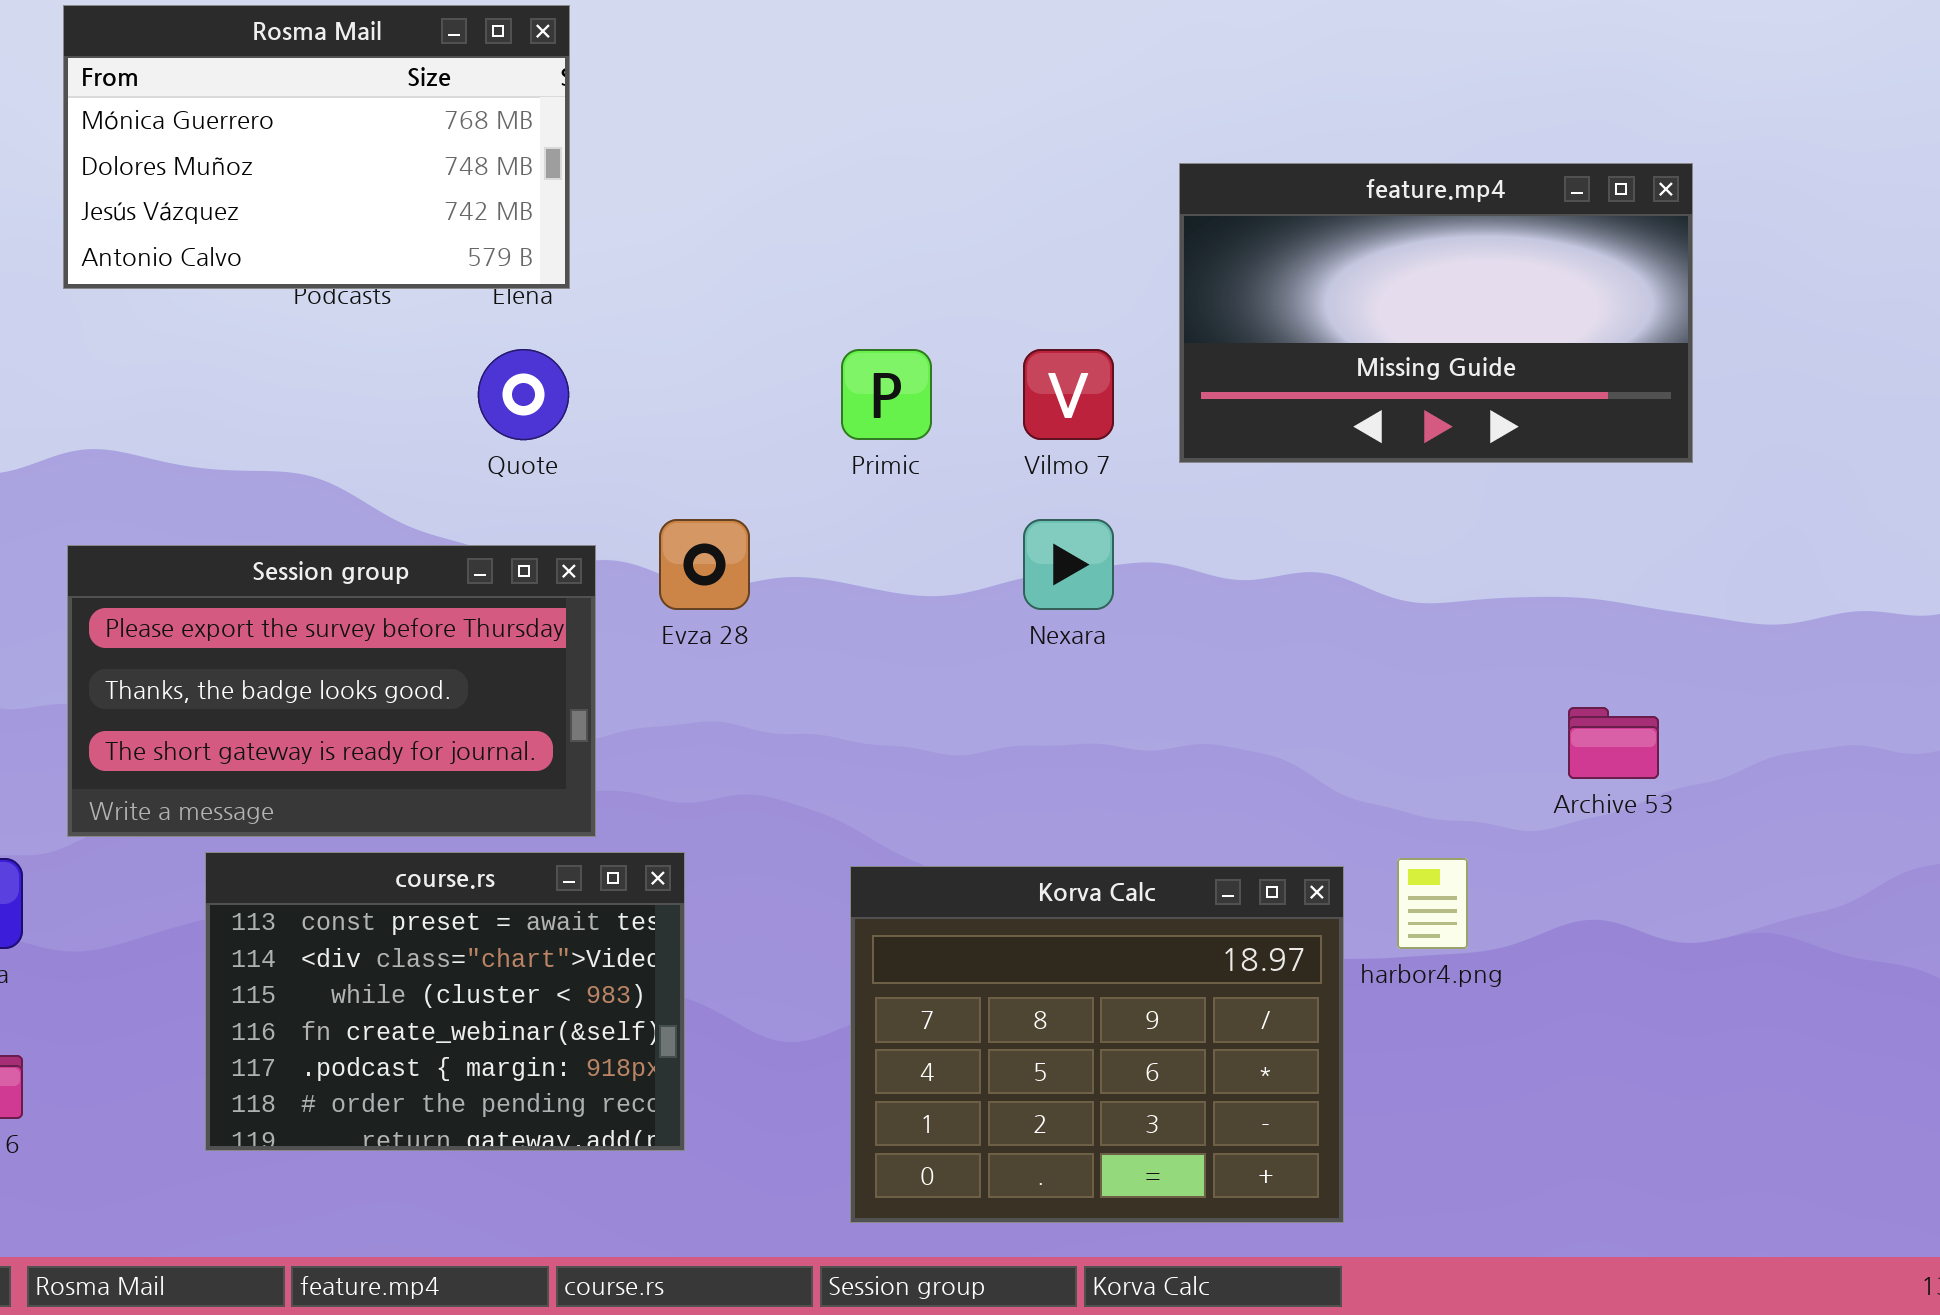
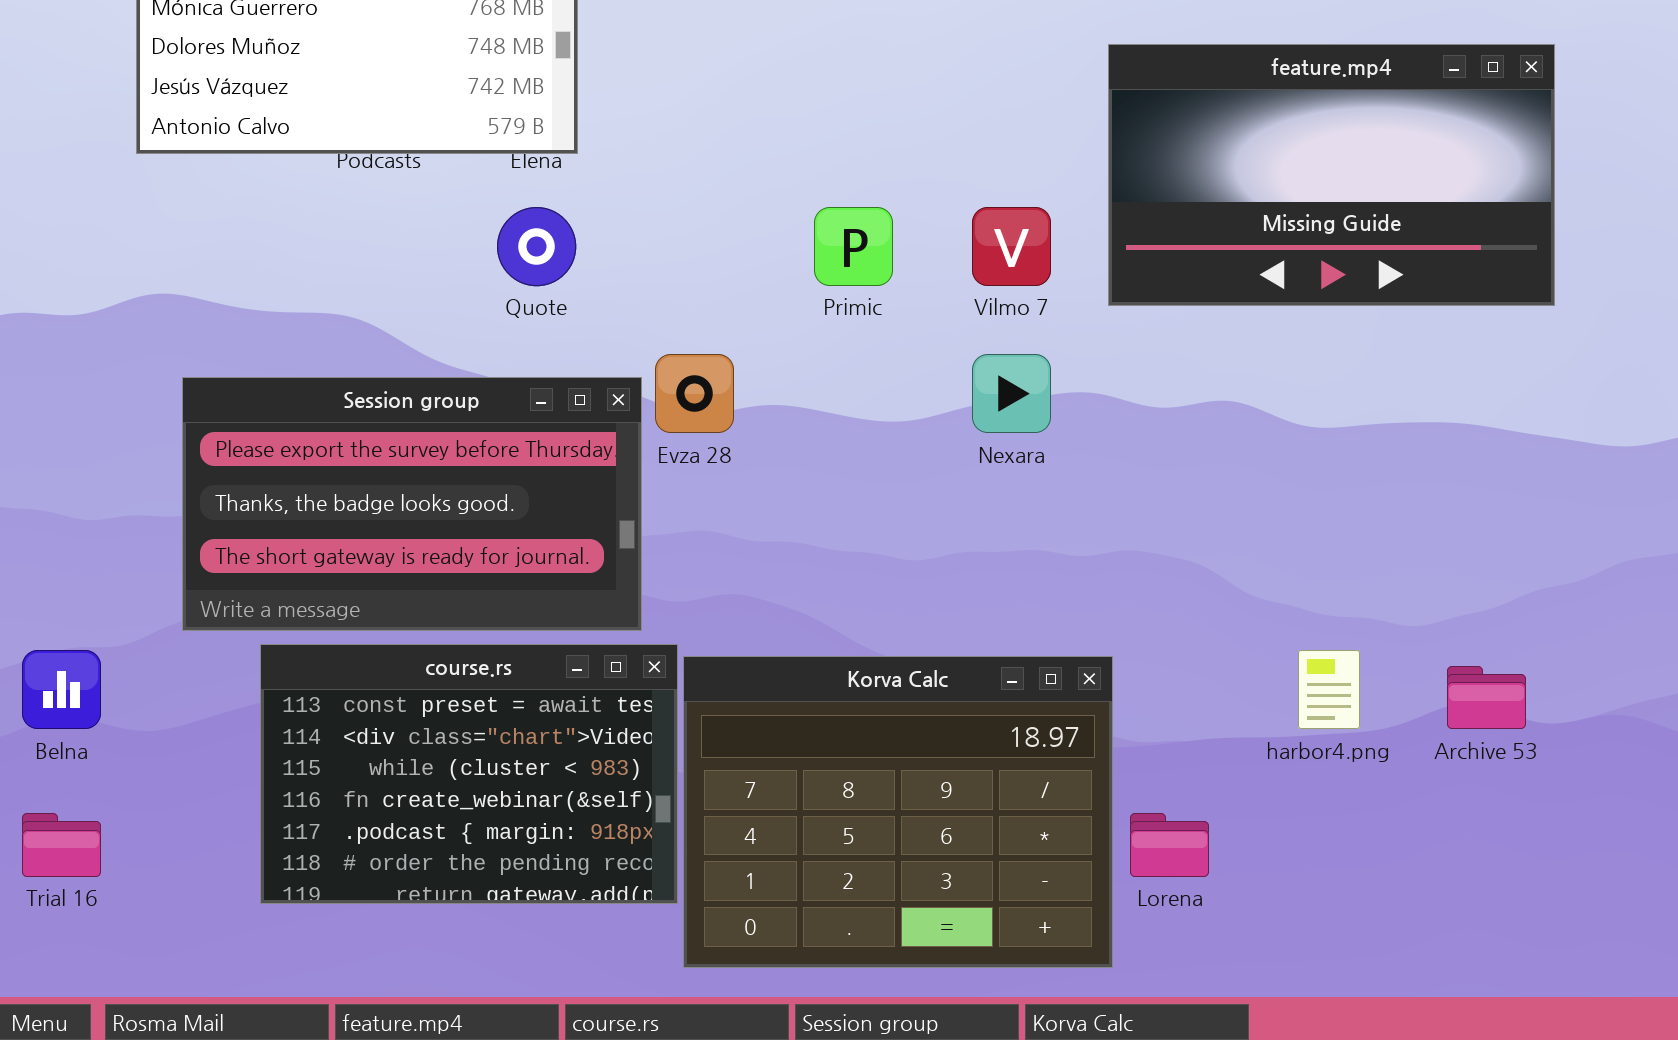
Session group: [67,545,596,837] -> [182,377,642,631], moved
Archive 53: [1568,707,1659,779] -> [1447,666,1526,729], moved
Korva Calc: [850,866,1344,1223] -> [683,656,1113,968], moved

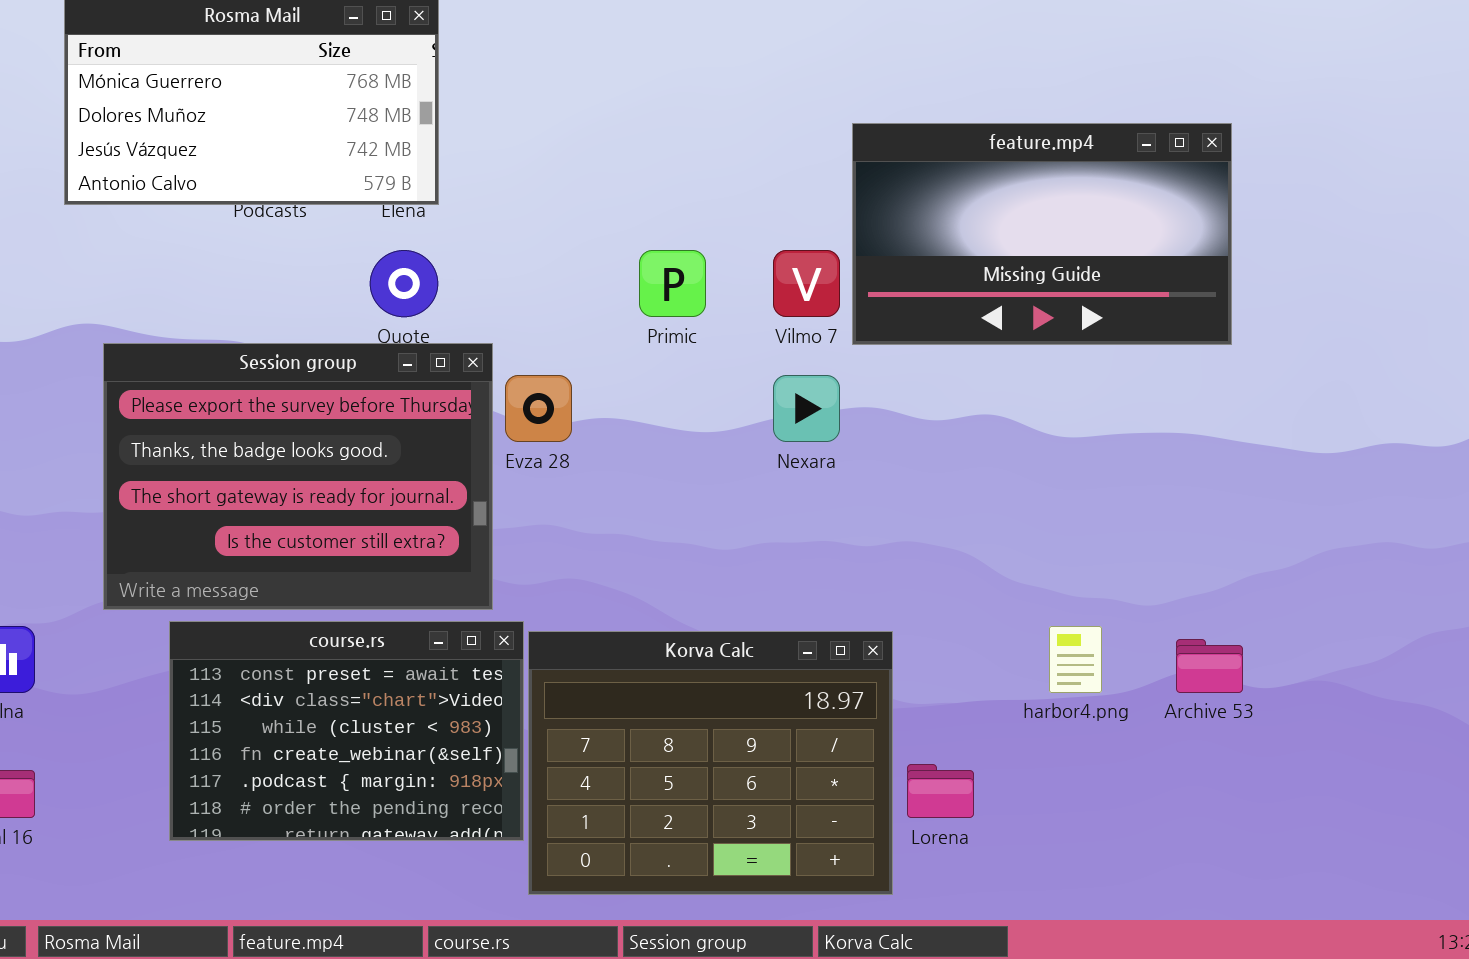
feature.mp4: [1108,44,1555,306] -> [852,123,1232,345], moved
Session group: [182,377,642,631] -> [103,343,493,610], resized

